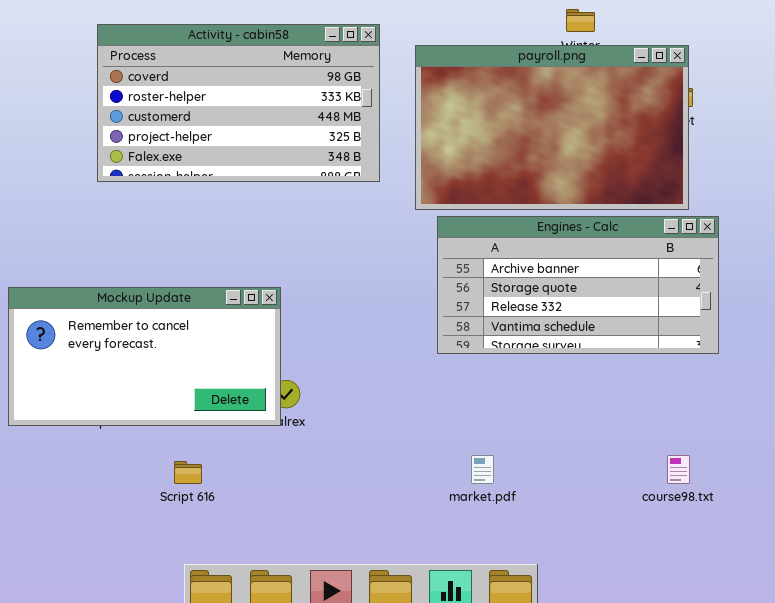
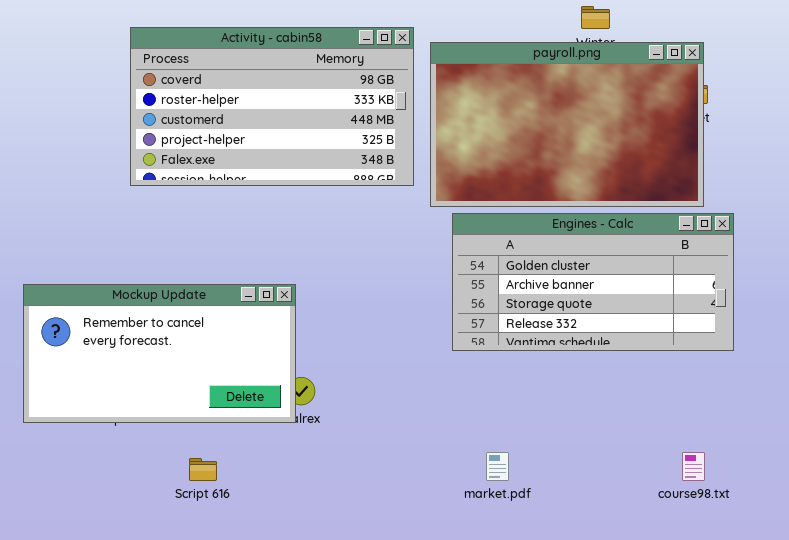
Activity - cabin58: [97,24,380,182] -> [130,27,414,186], moved
Engines - Calc: [437,216,719,354] -> [452,213,734,351], scrolled up 1 row

